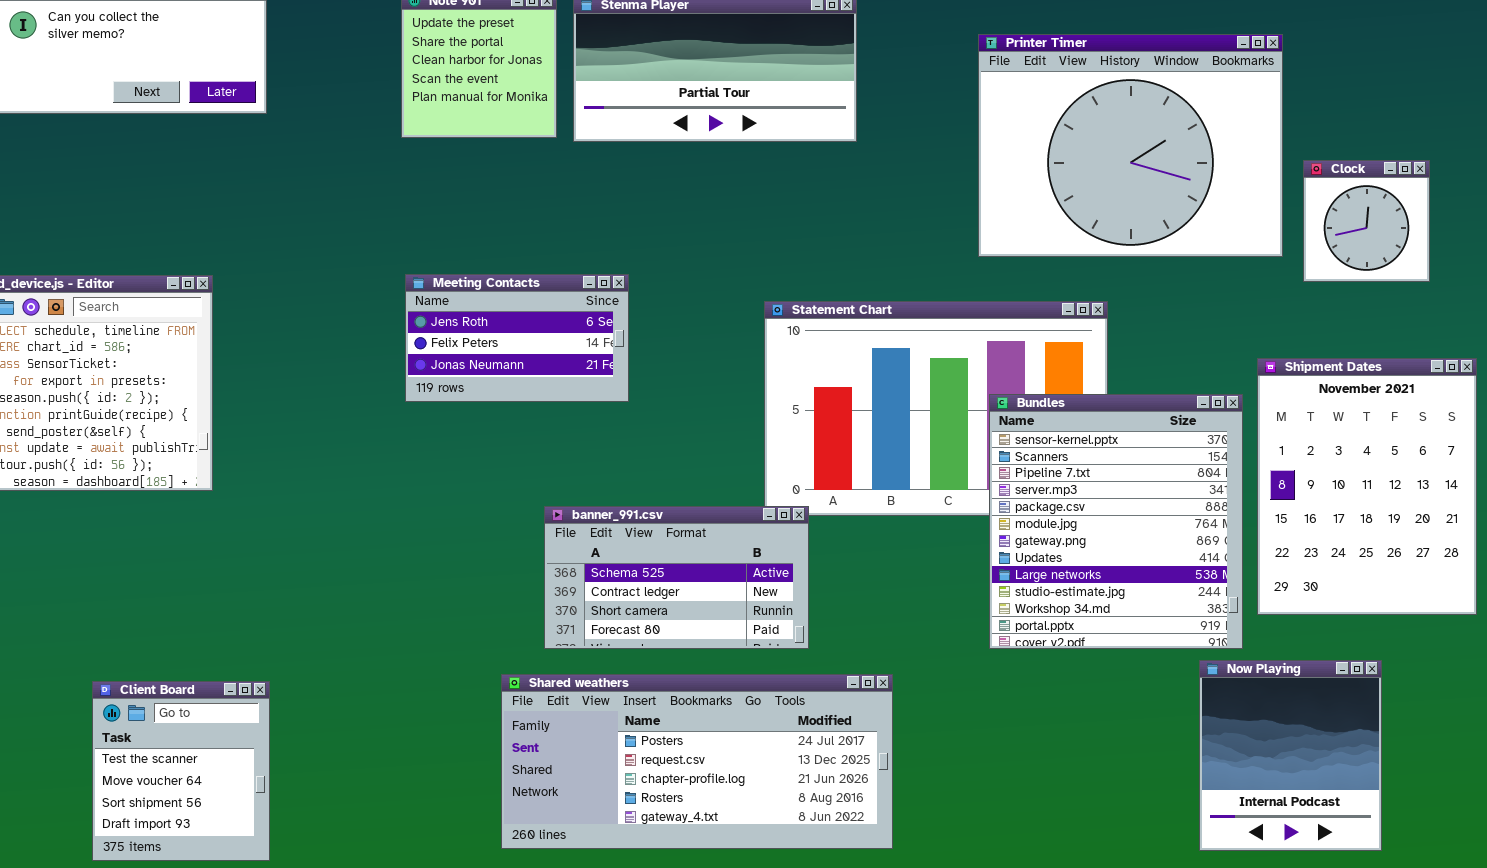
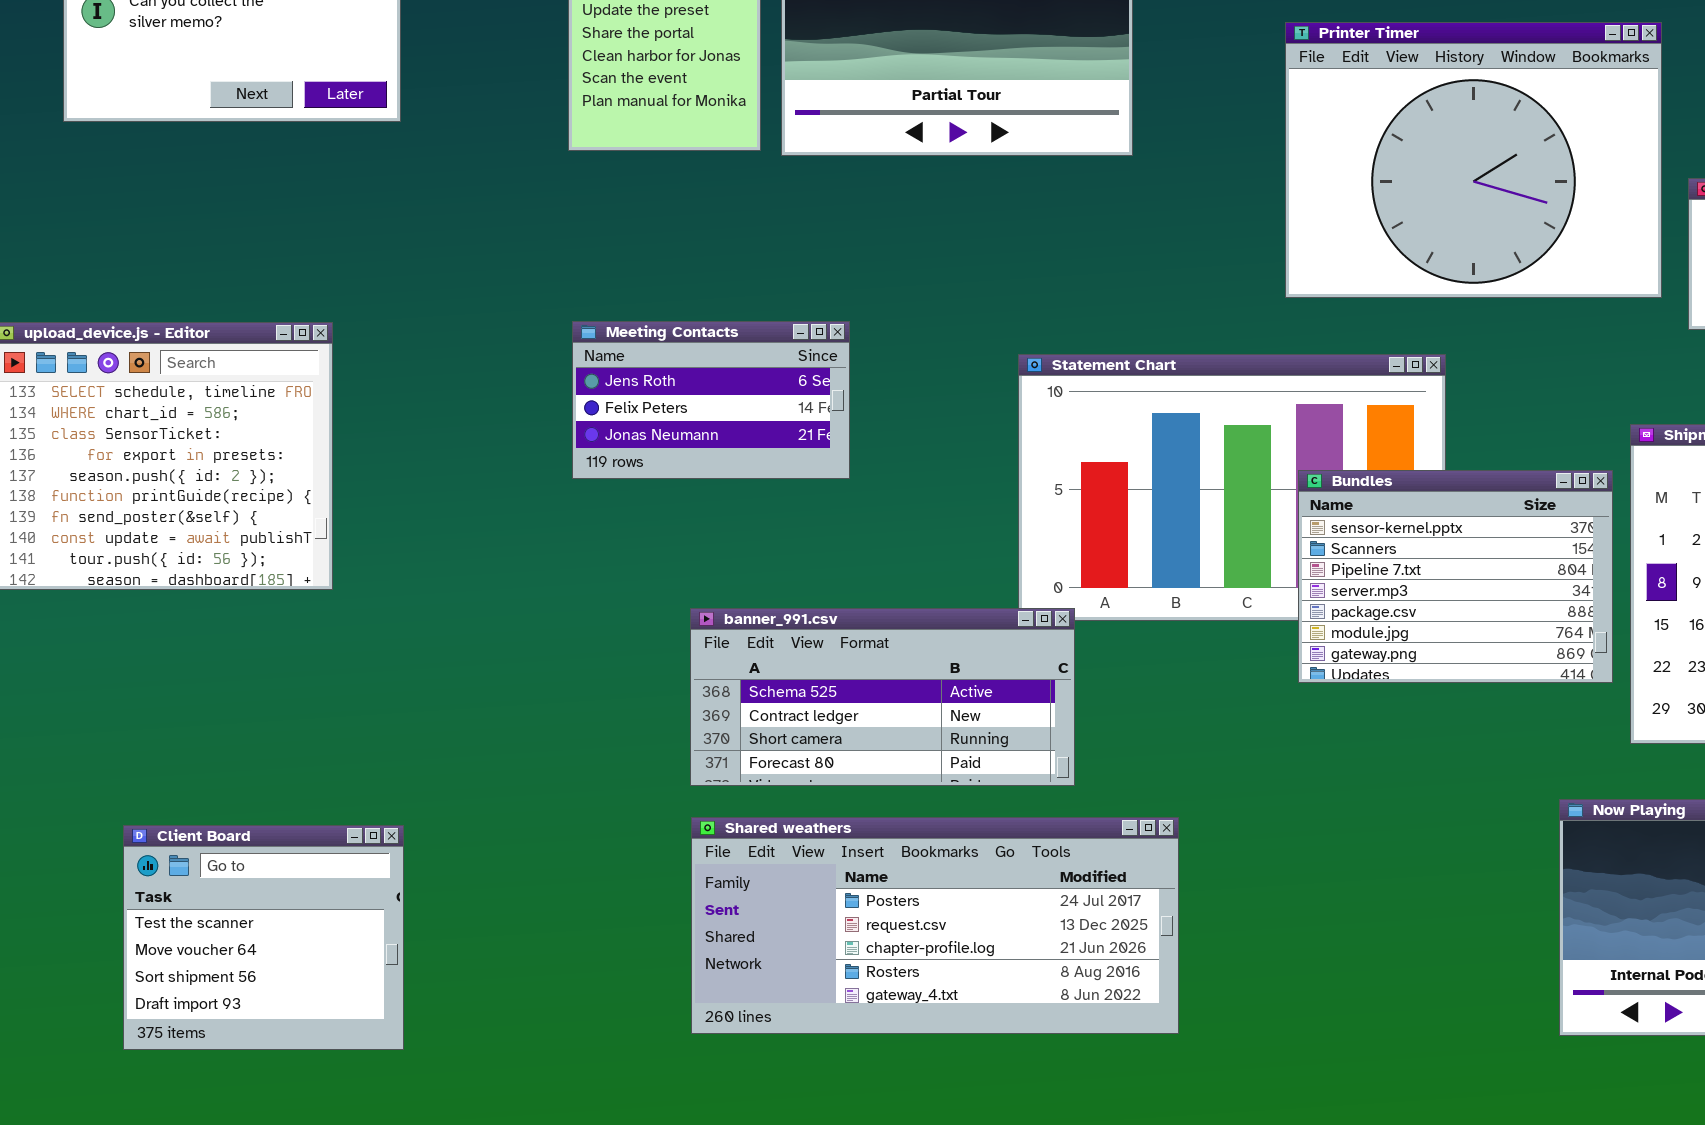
Bundles: [989,394,1243,649] -> [1298,470,1613,683], resized
banner_991.csv: [544,506,809,649] -> [690,608,1075,786], resized
Client Board: [92,681,270,861] -> [123,825,404,1050], resized

